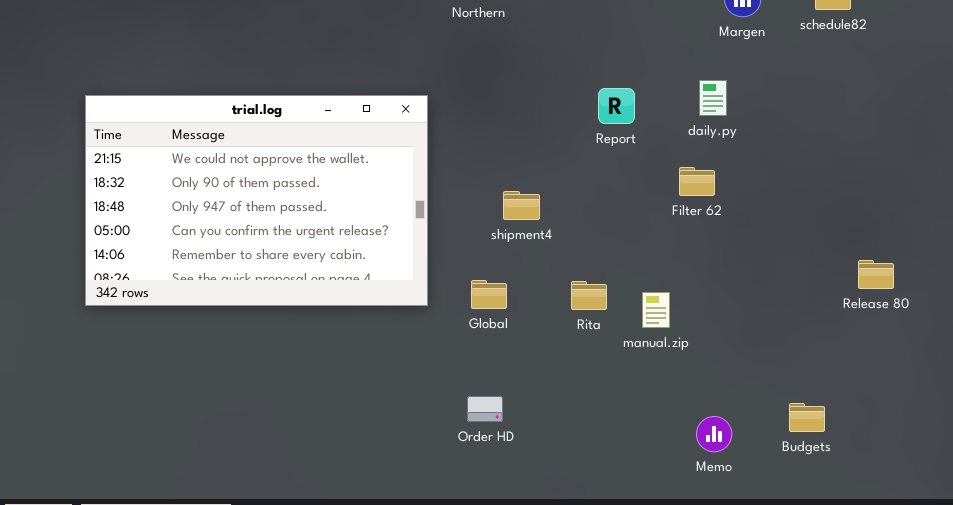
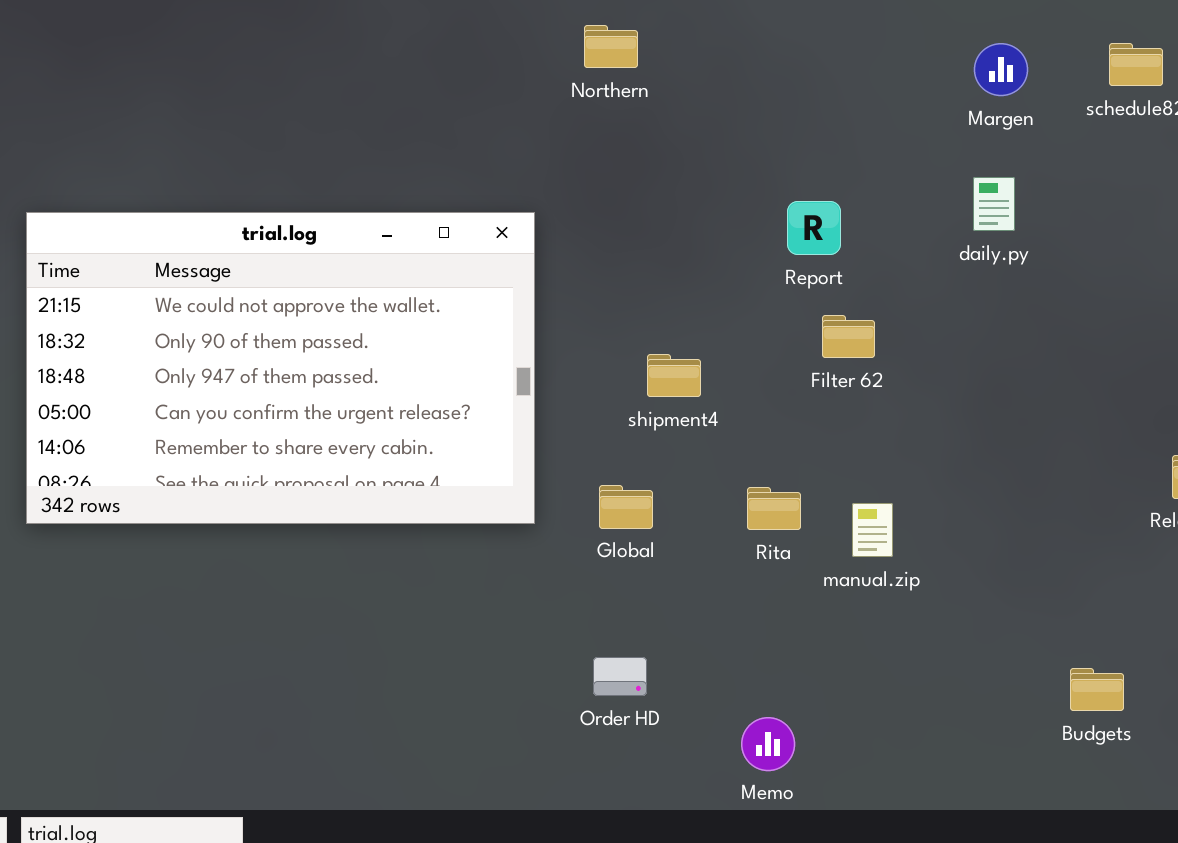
daily.py: [699,80,727,116] -> [973,177,1015,231], moved
Filter 62: [679,167,715,196] -> [822,315,875,358], moved
Memo: [696,416,732,452] -> [741,717,795,771], moved

